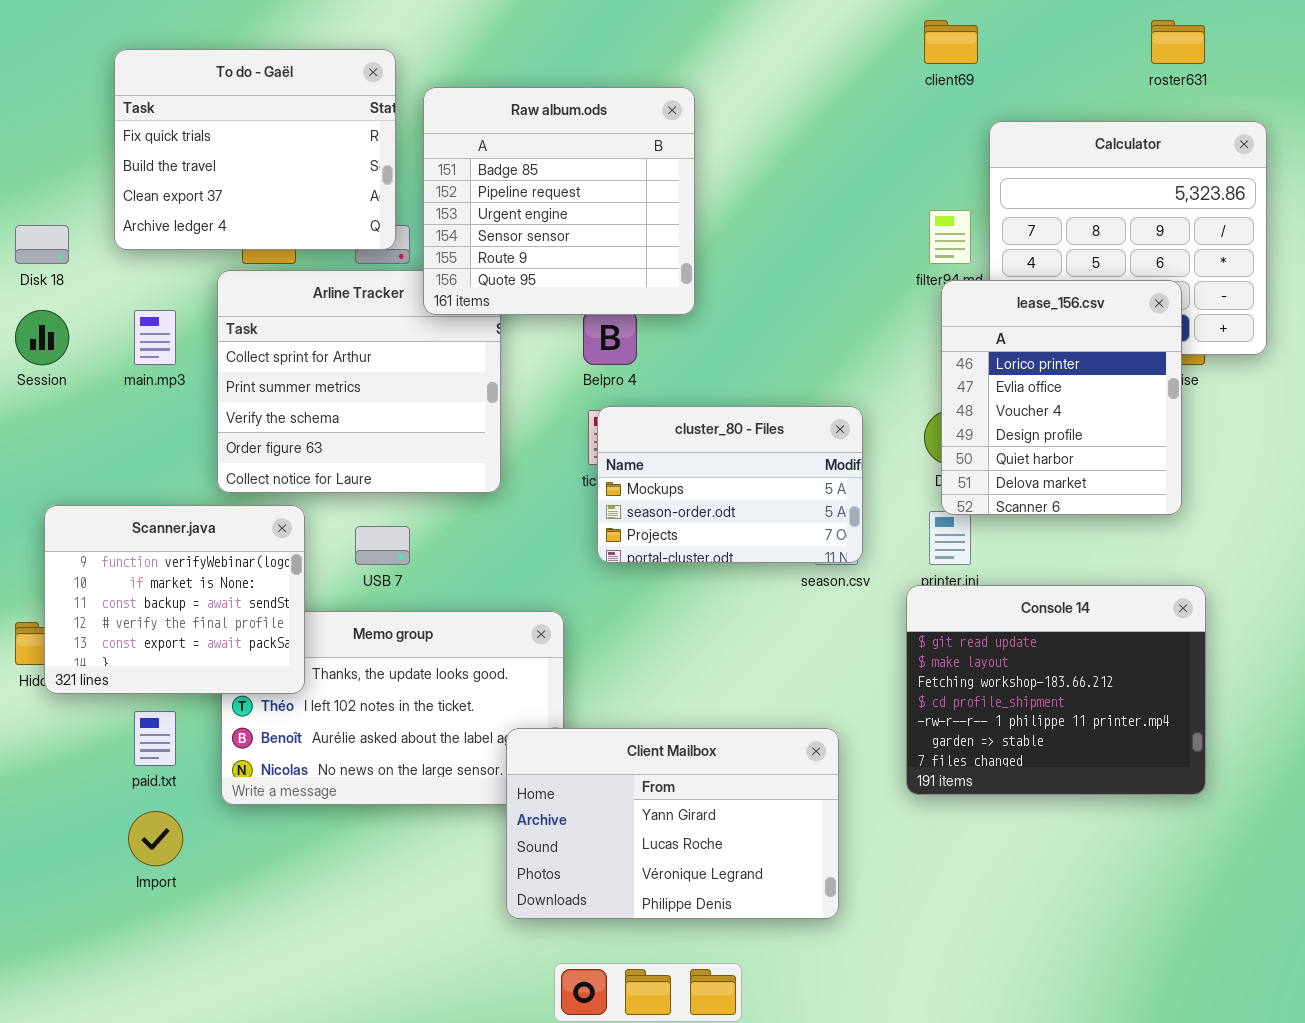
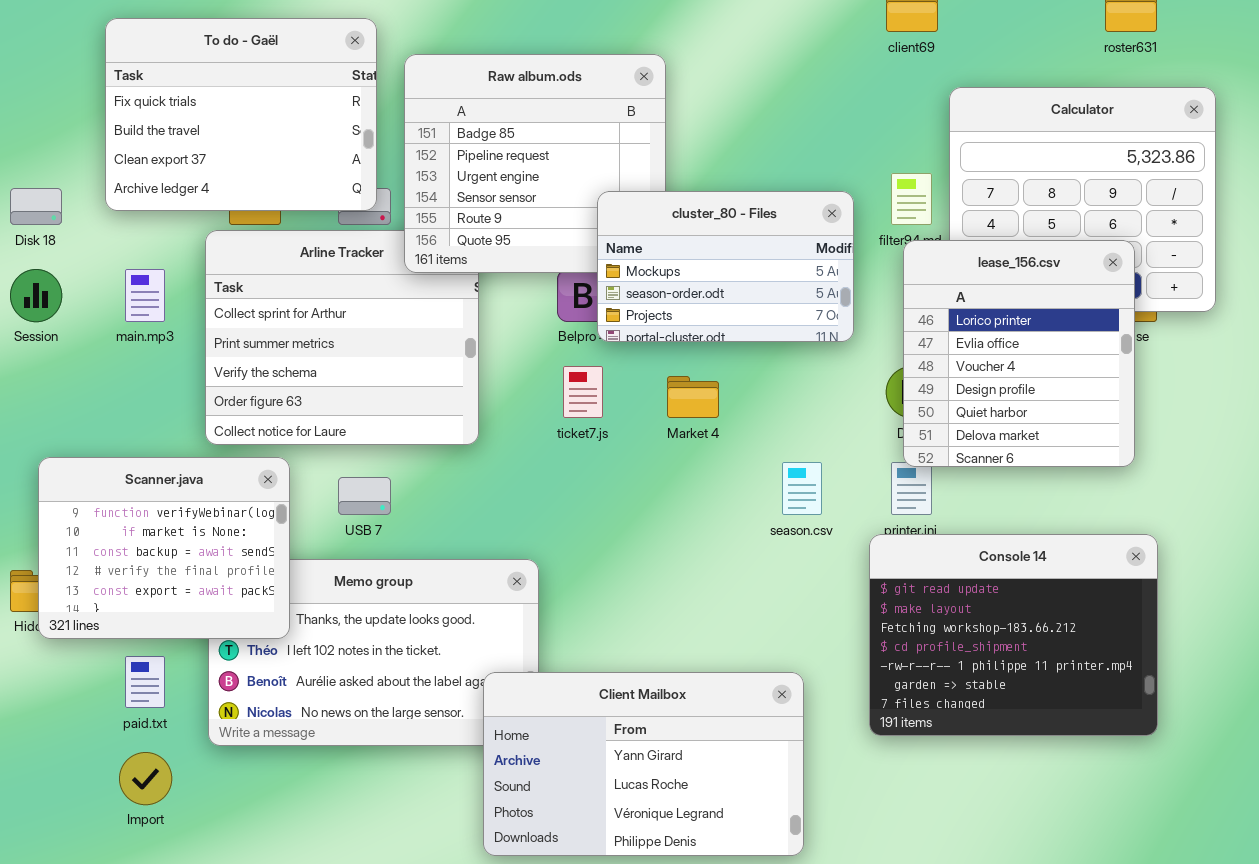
cluster_80 - Files: [597,406,863,563] -> [597,191,854,342], moved

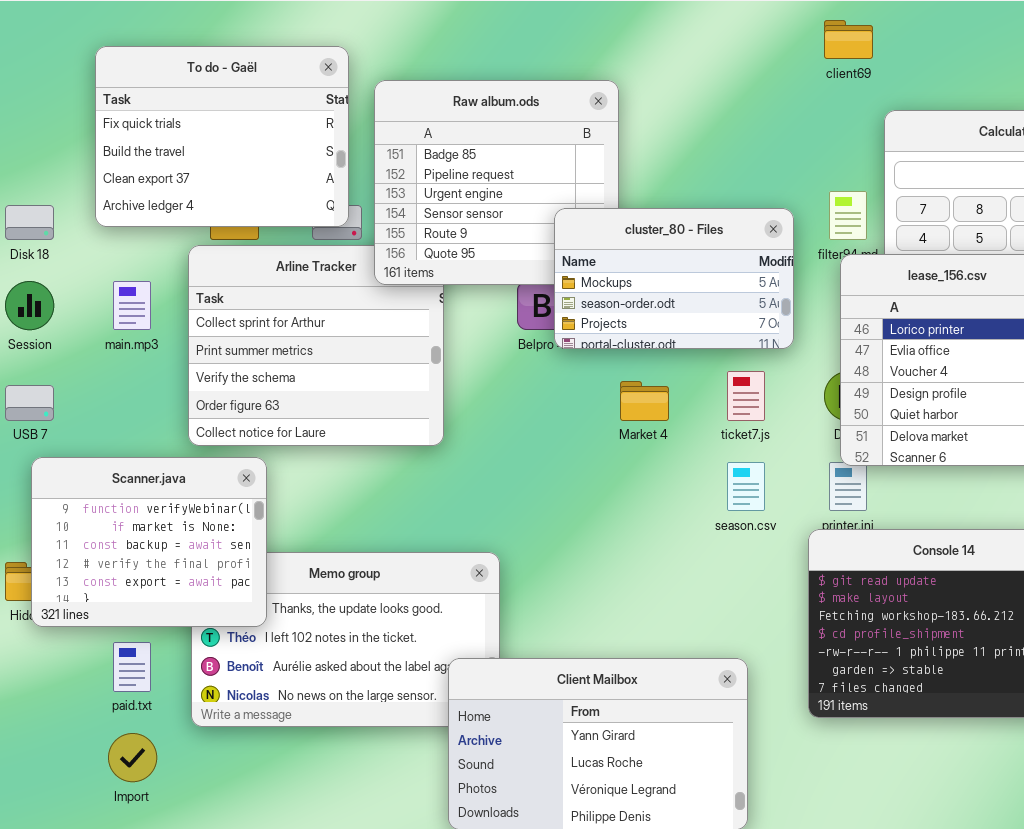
ticket7.js: [563,366,603,418] -> [727,371,765,421], moved
USB 7: [338,477,391,515] -> [5,385,54,421], moved

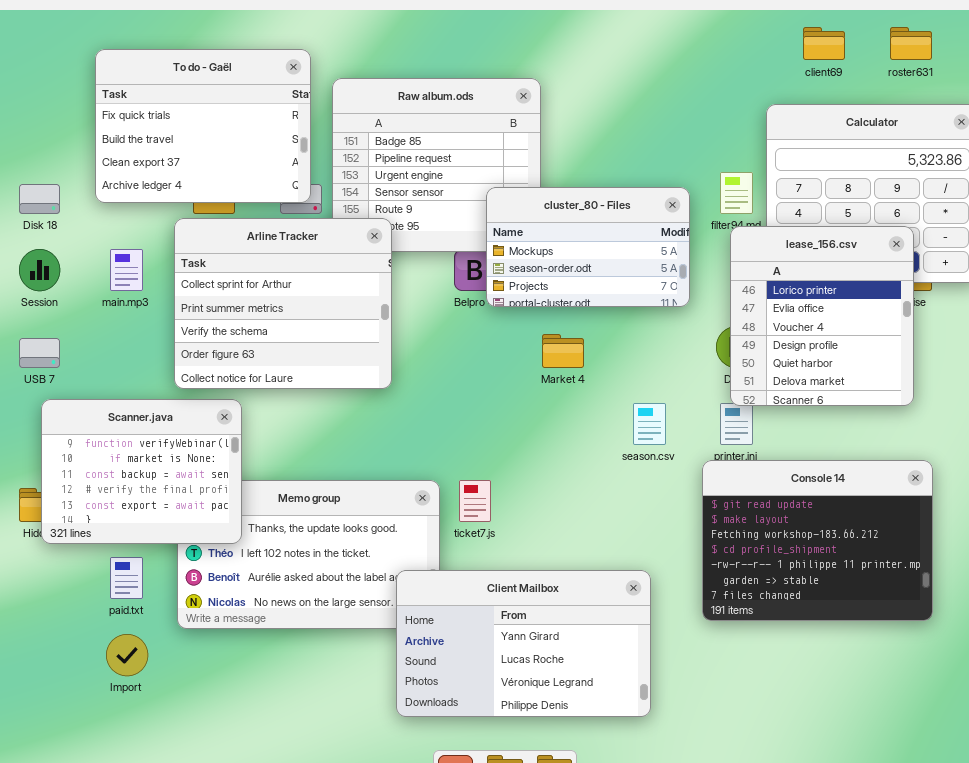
client69: [824,20,873,59] -> [803,27,845,60], moved
Arline Tracker: [188,245,444,446] -> [174,218,392,389], raised
ticket7.js: [727,371,765,421] -> [459,480,491,522], moved

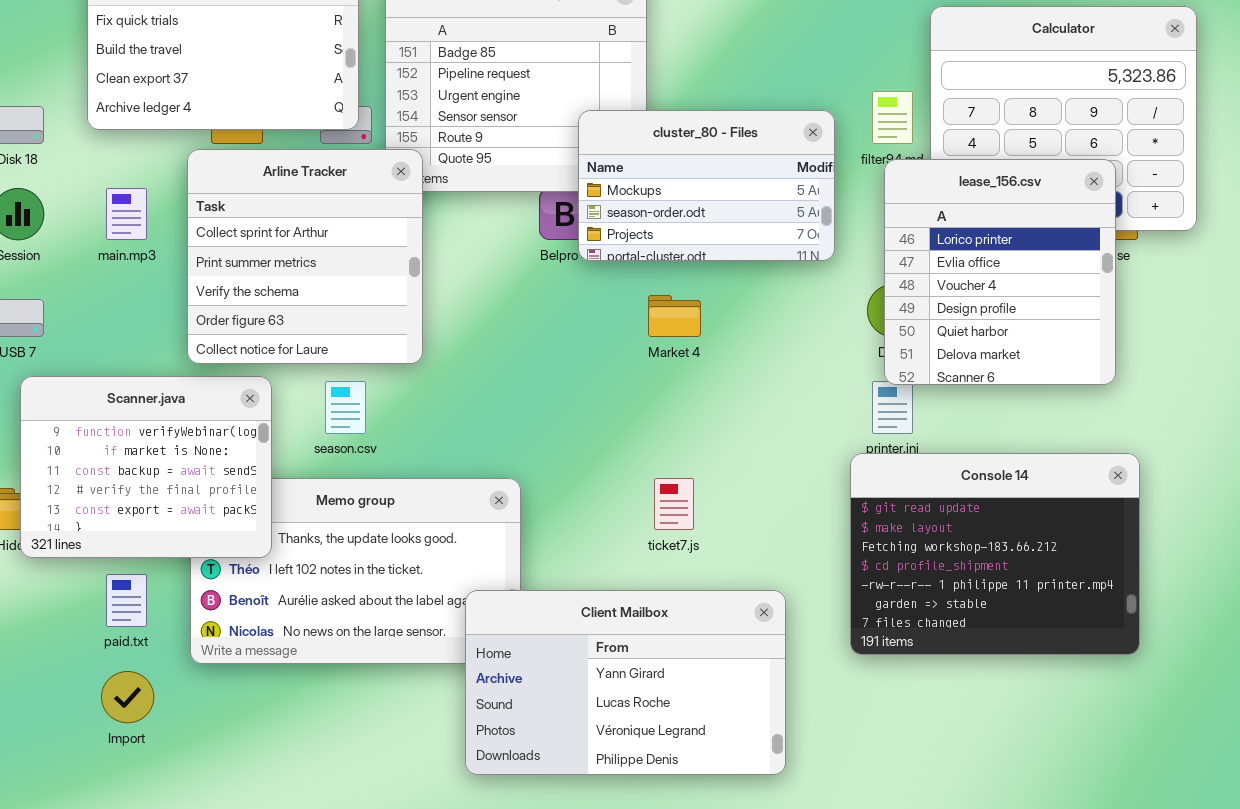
Arline Tracker: [174,218,392,389] -> [187,149,423,364], resized
season.csv: [633,403,666,445] -> [325,381,366,434], moved
ticket7.js: [459,480,491,522] -> [654,478,694,530], moved

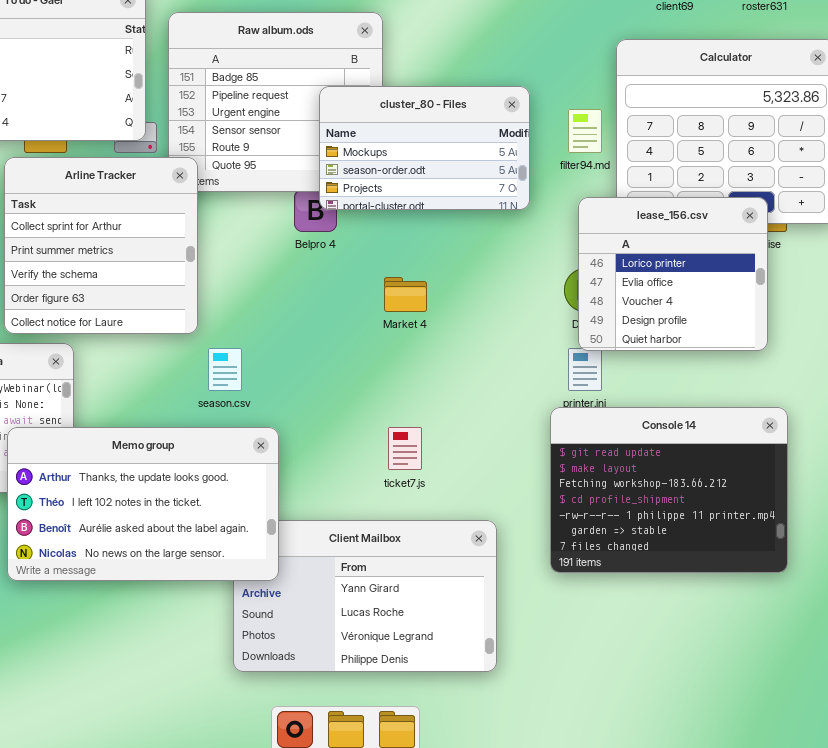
cluster_80 - Files: [578,110,835,261] -> [319,86,530,210], moved
lease_156.csv: [884,159,1116,385] -> [578,197,768,351], resized
season.csv: [325,381,366,434] -> [208,348,242,391], moved
Memo group: [190,478,521,664] -> [7,427,279,581], raised

